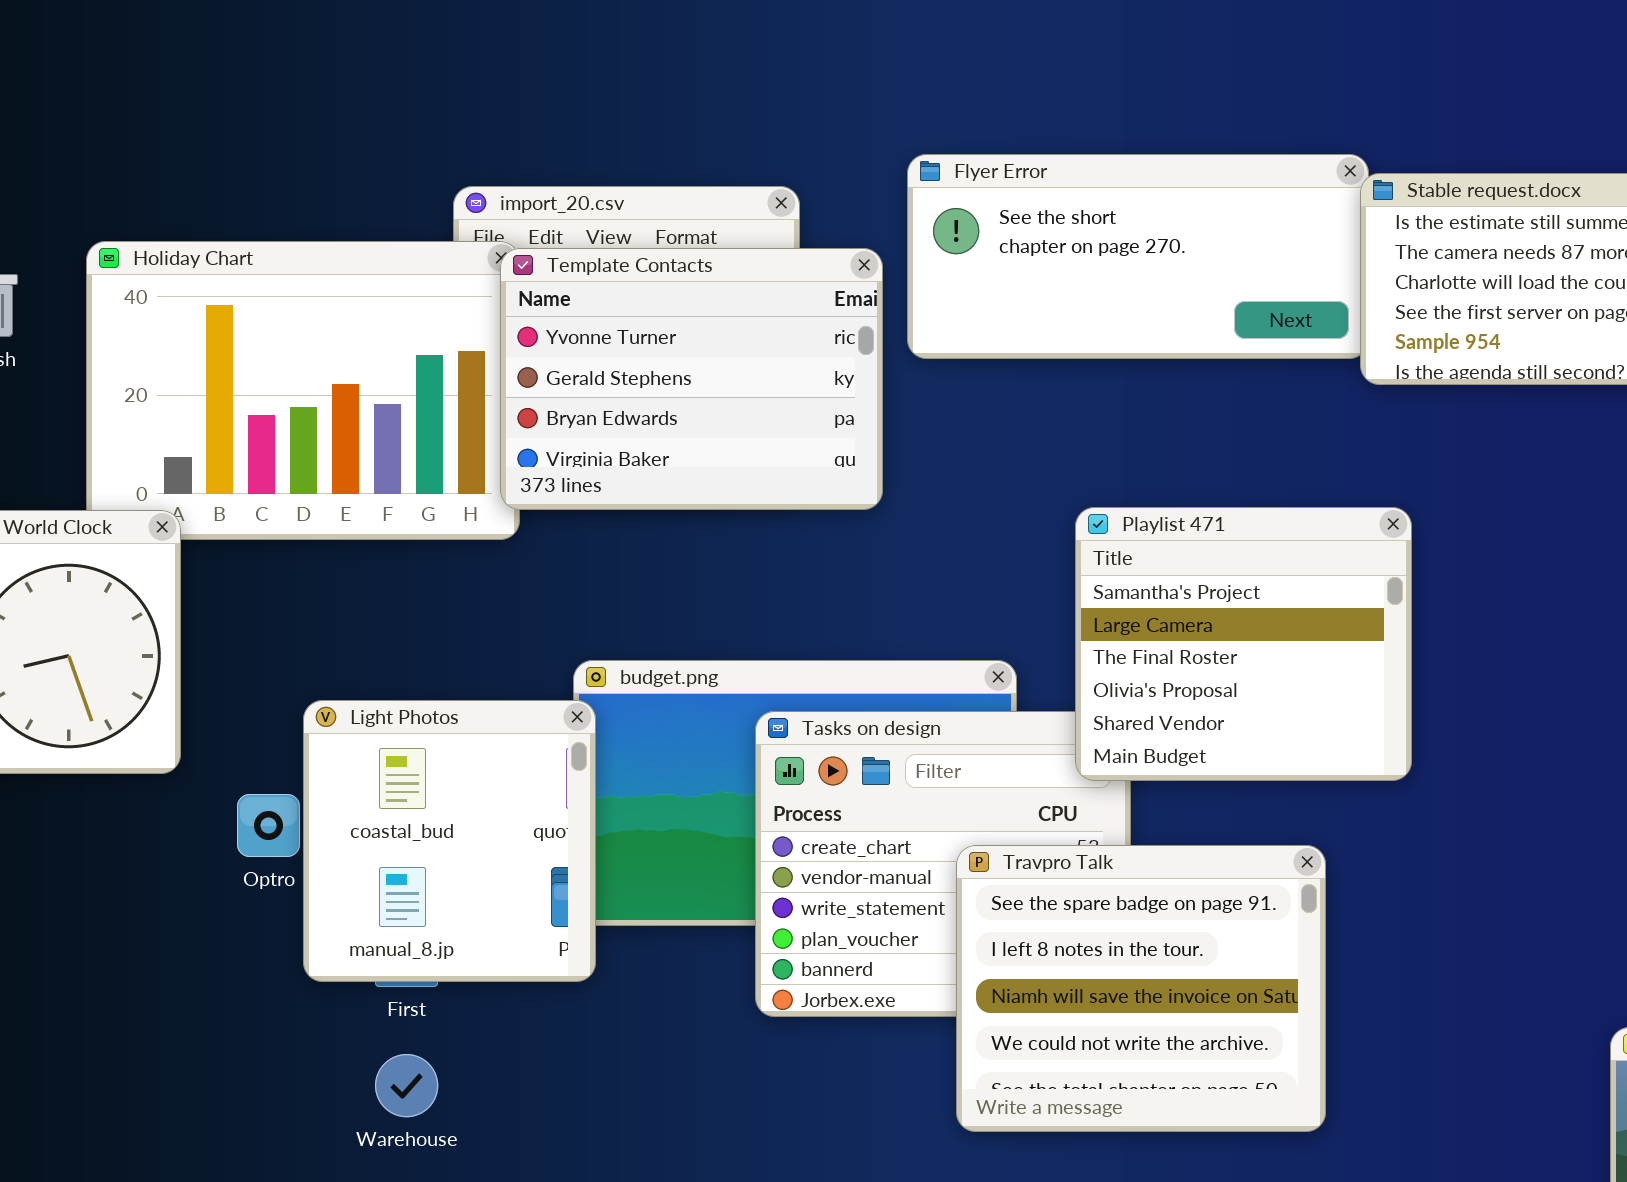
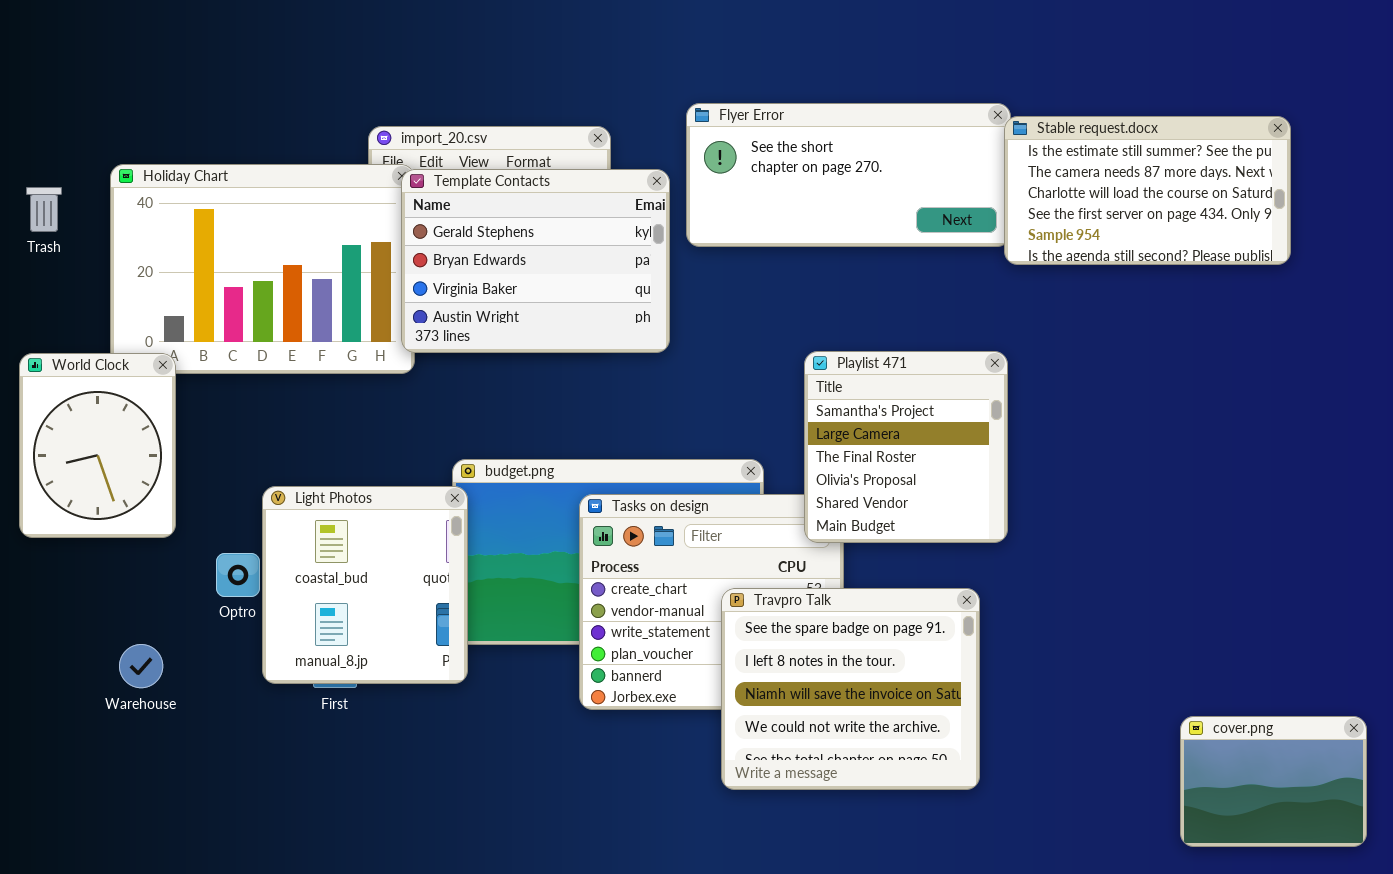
Template Contacts: [500,248,883,510] -> [401,169,670,353], scrolled down 1 row
Playlist 471: [1075,507,1412,781] -> [804,351,1008,543], resized
Warehouse: [375,1054,438,1117] -> [119,644,163,688], moved

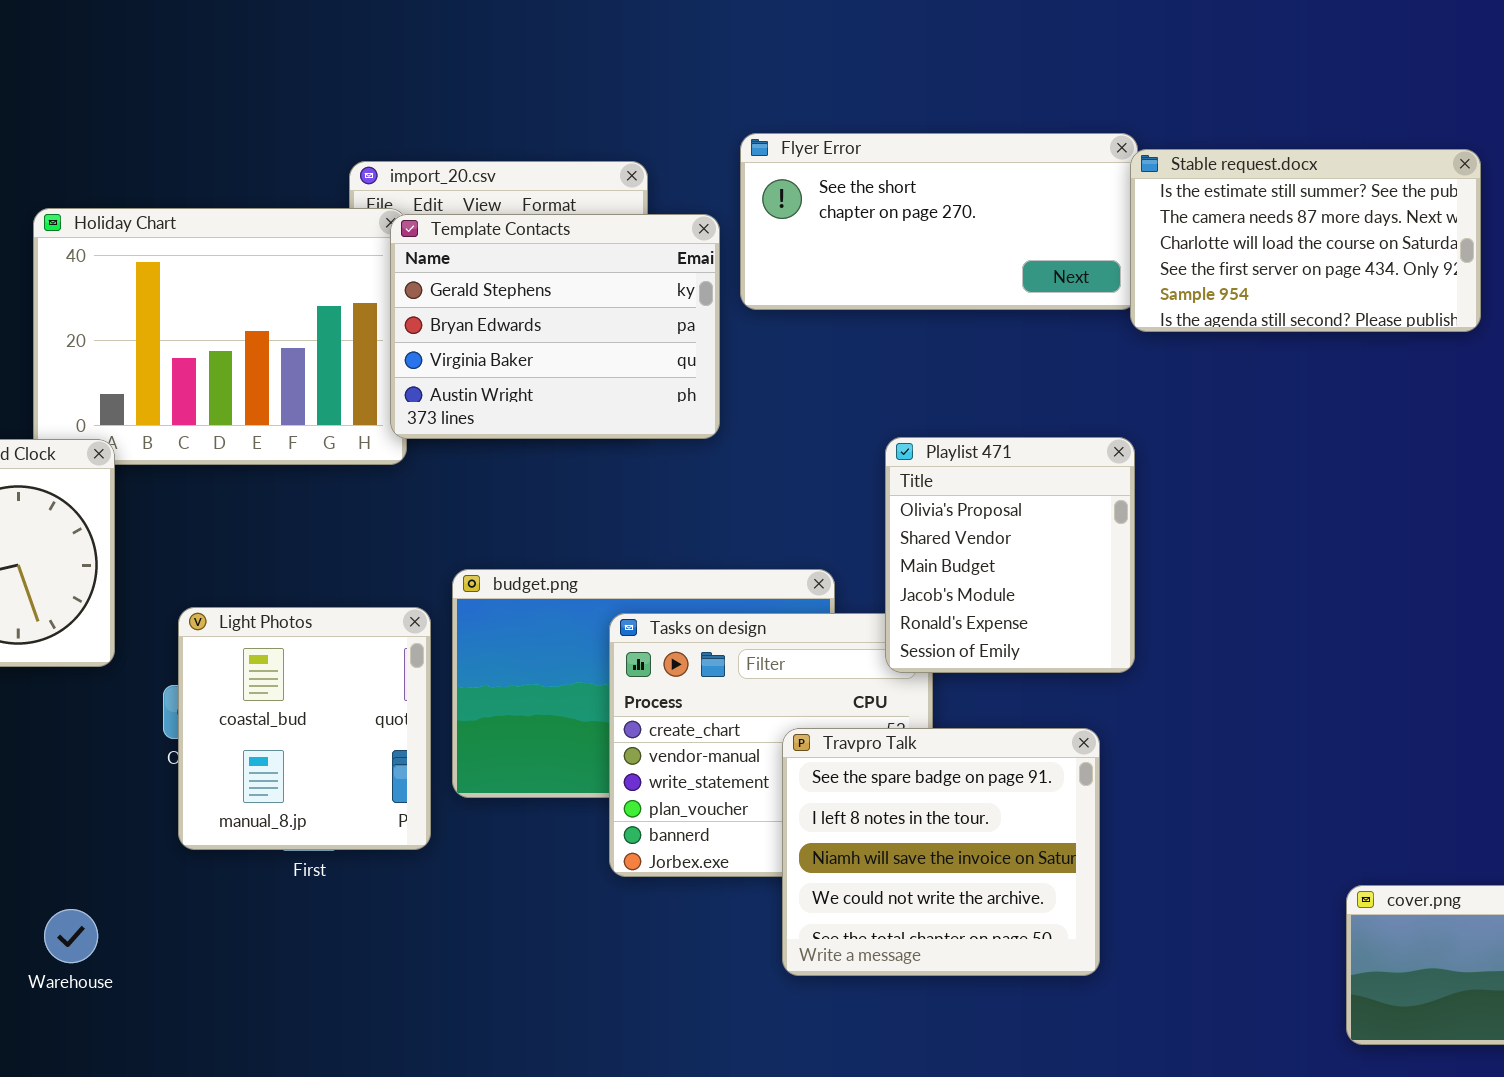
Playlist 471: [804,351,1008,543] -> [885,437,1135,673], scrolled down 3 rows
Light Photos: [262,486,468,684] -> [178,607,431,850], moved
Warehouse: [119,644,163,688] -> [44,909,98,963], moved

